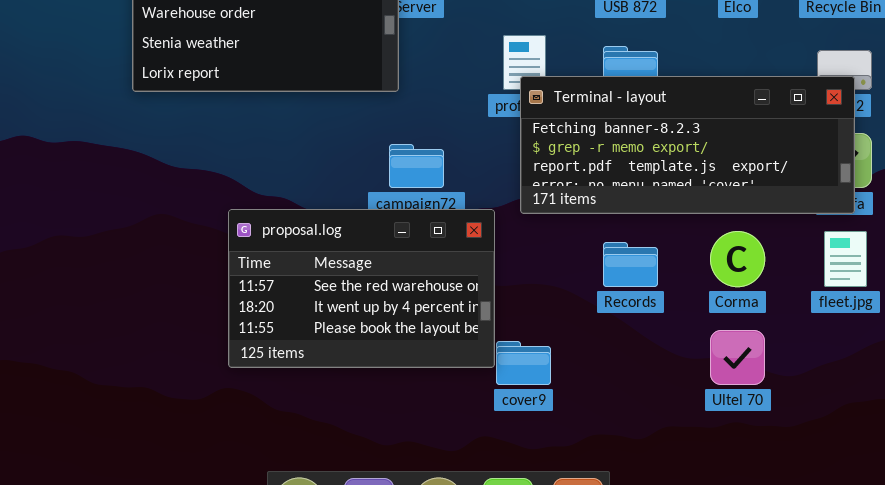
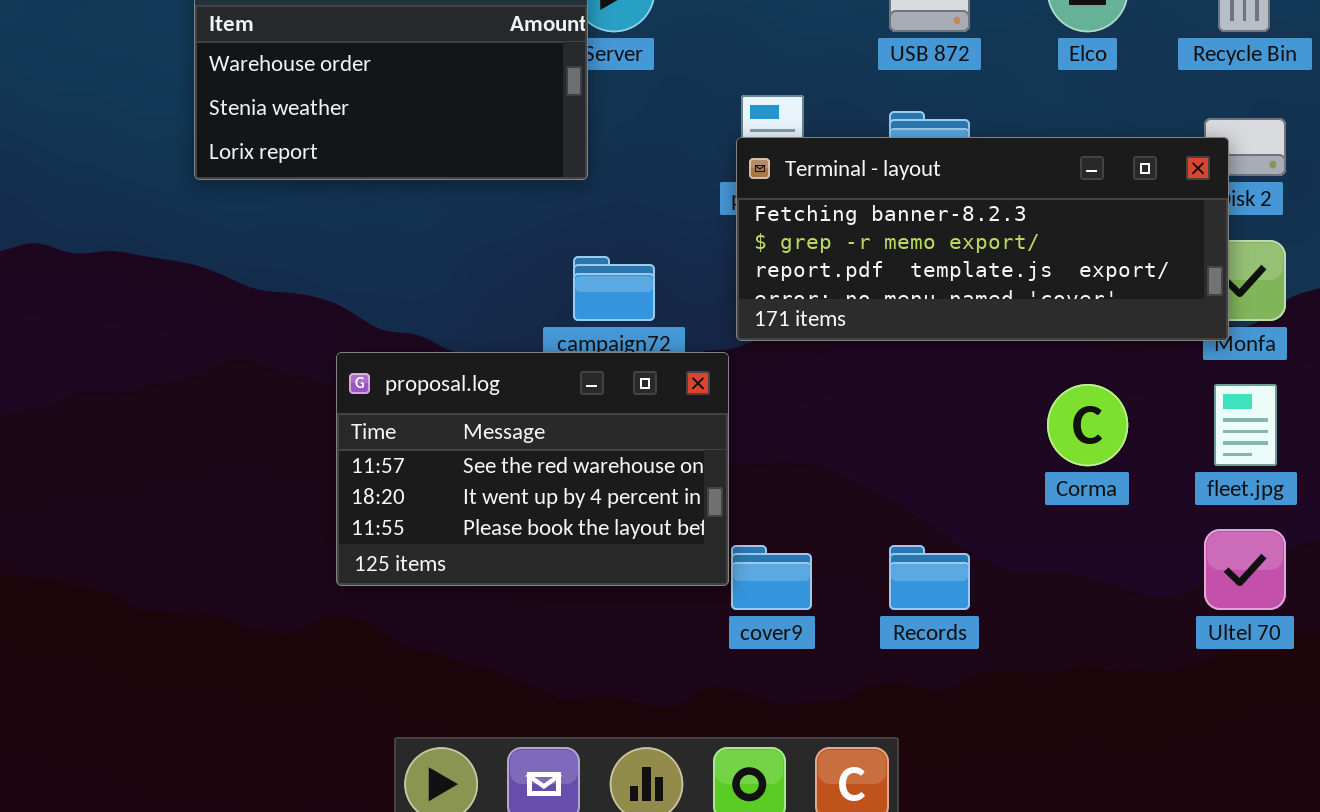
Terminal - layout: [520,76,855,214] -> [736,137,1229,341], moved
Records: [603,242,658,287] -> [889,545,970,610], moved
Ultel 70: [710,330,765,385] -> [1204,529,1286,610], moved

